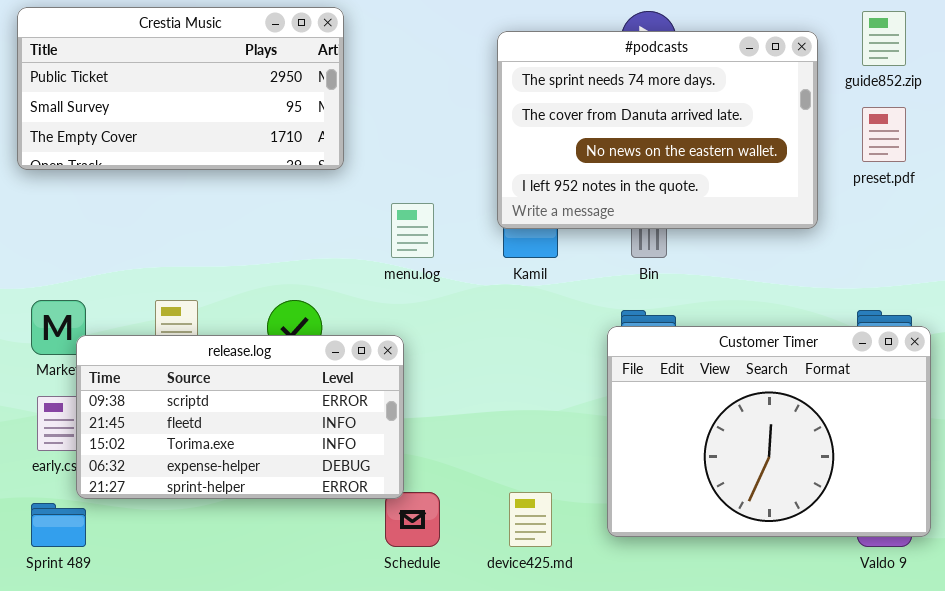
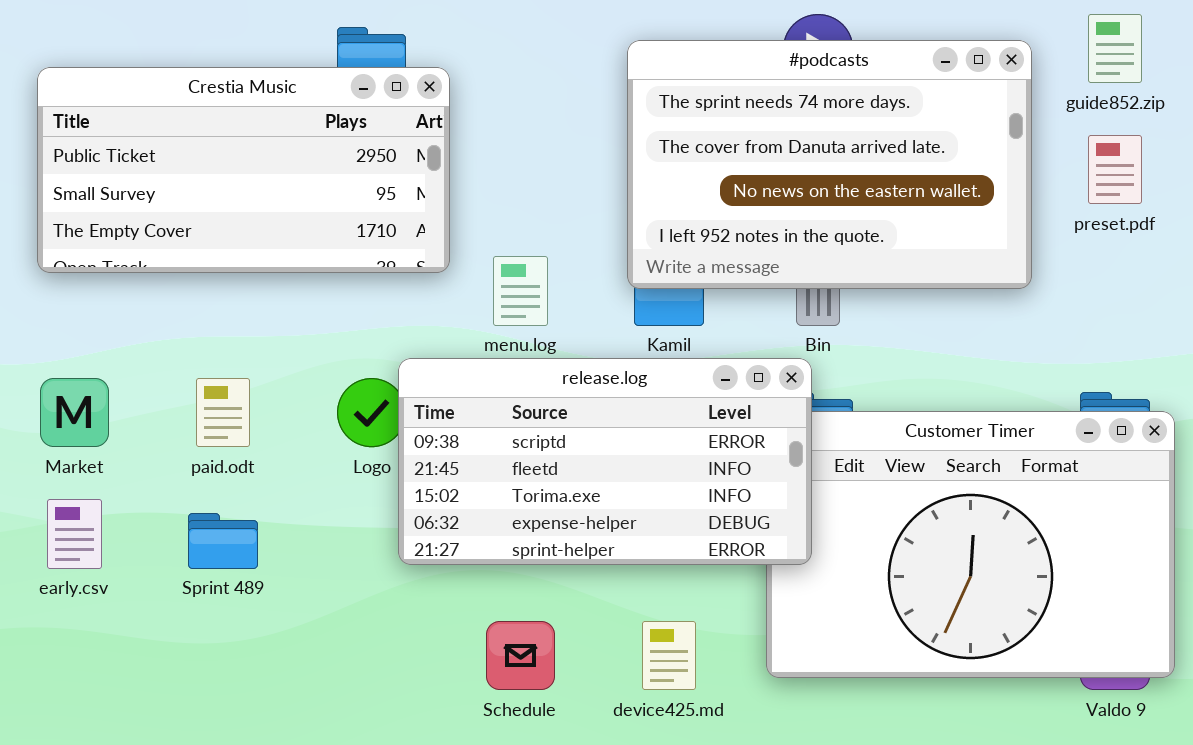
Crestia Music: [17,7,344,170] -> [37,67,450,273], moved
release.log: [76,335,404,499] -> [398,358,812,565], moved
Sprint 489: [31,503,86,547] -> [188,513,258,569], moved

